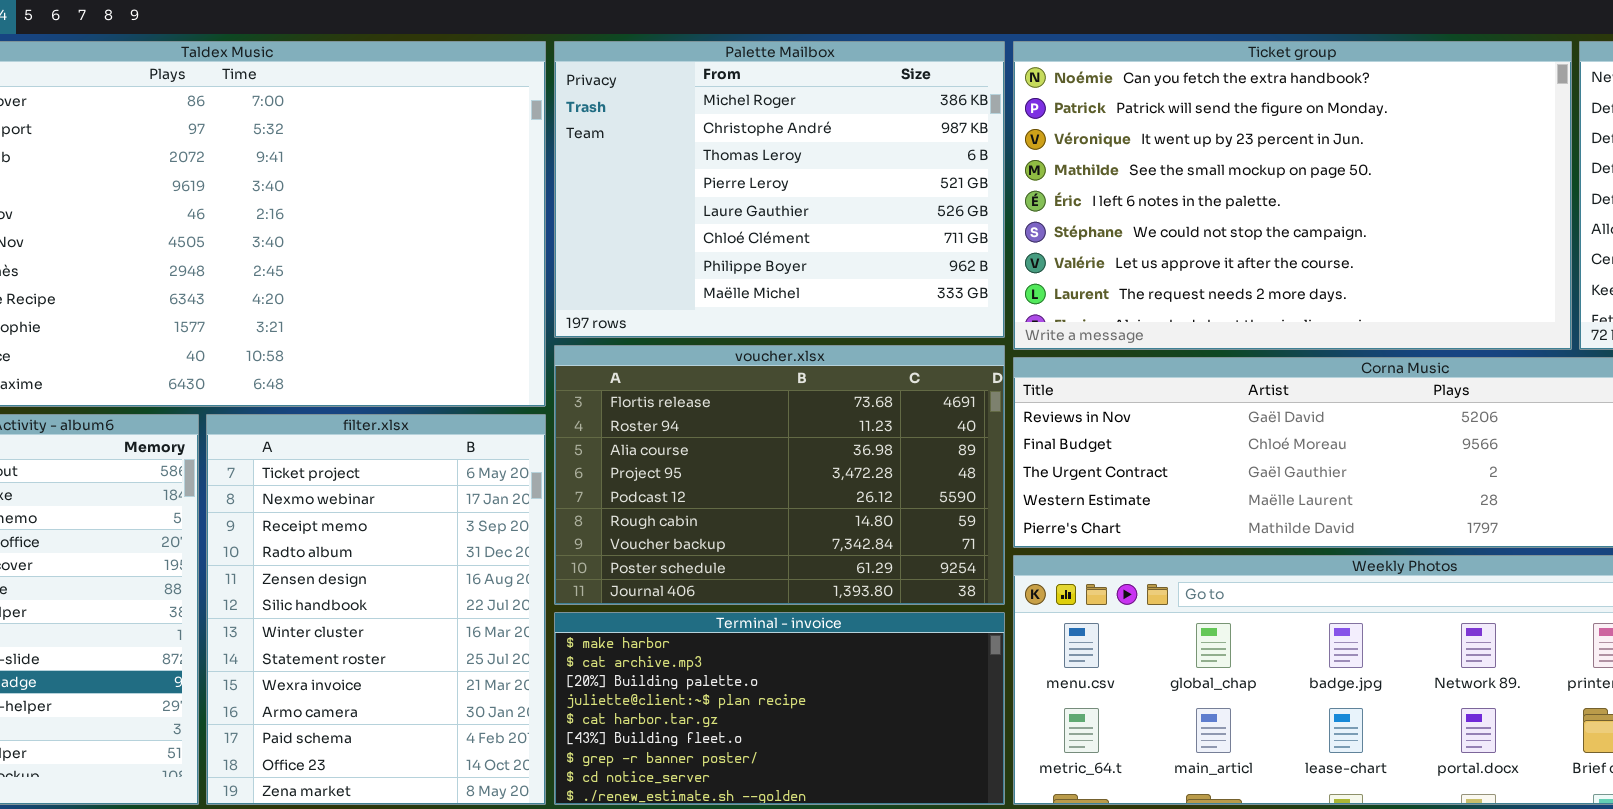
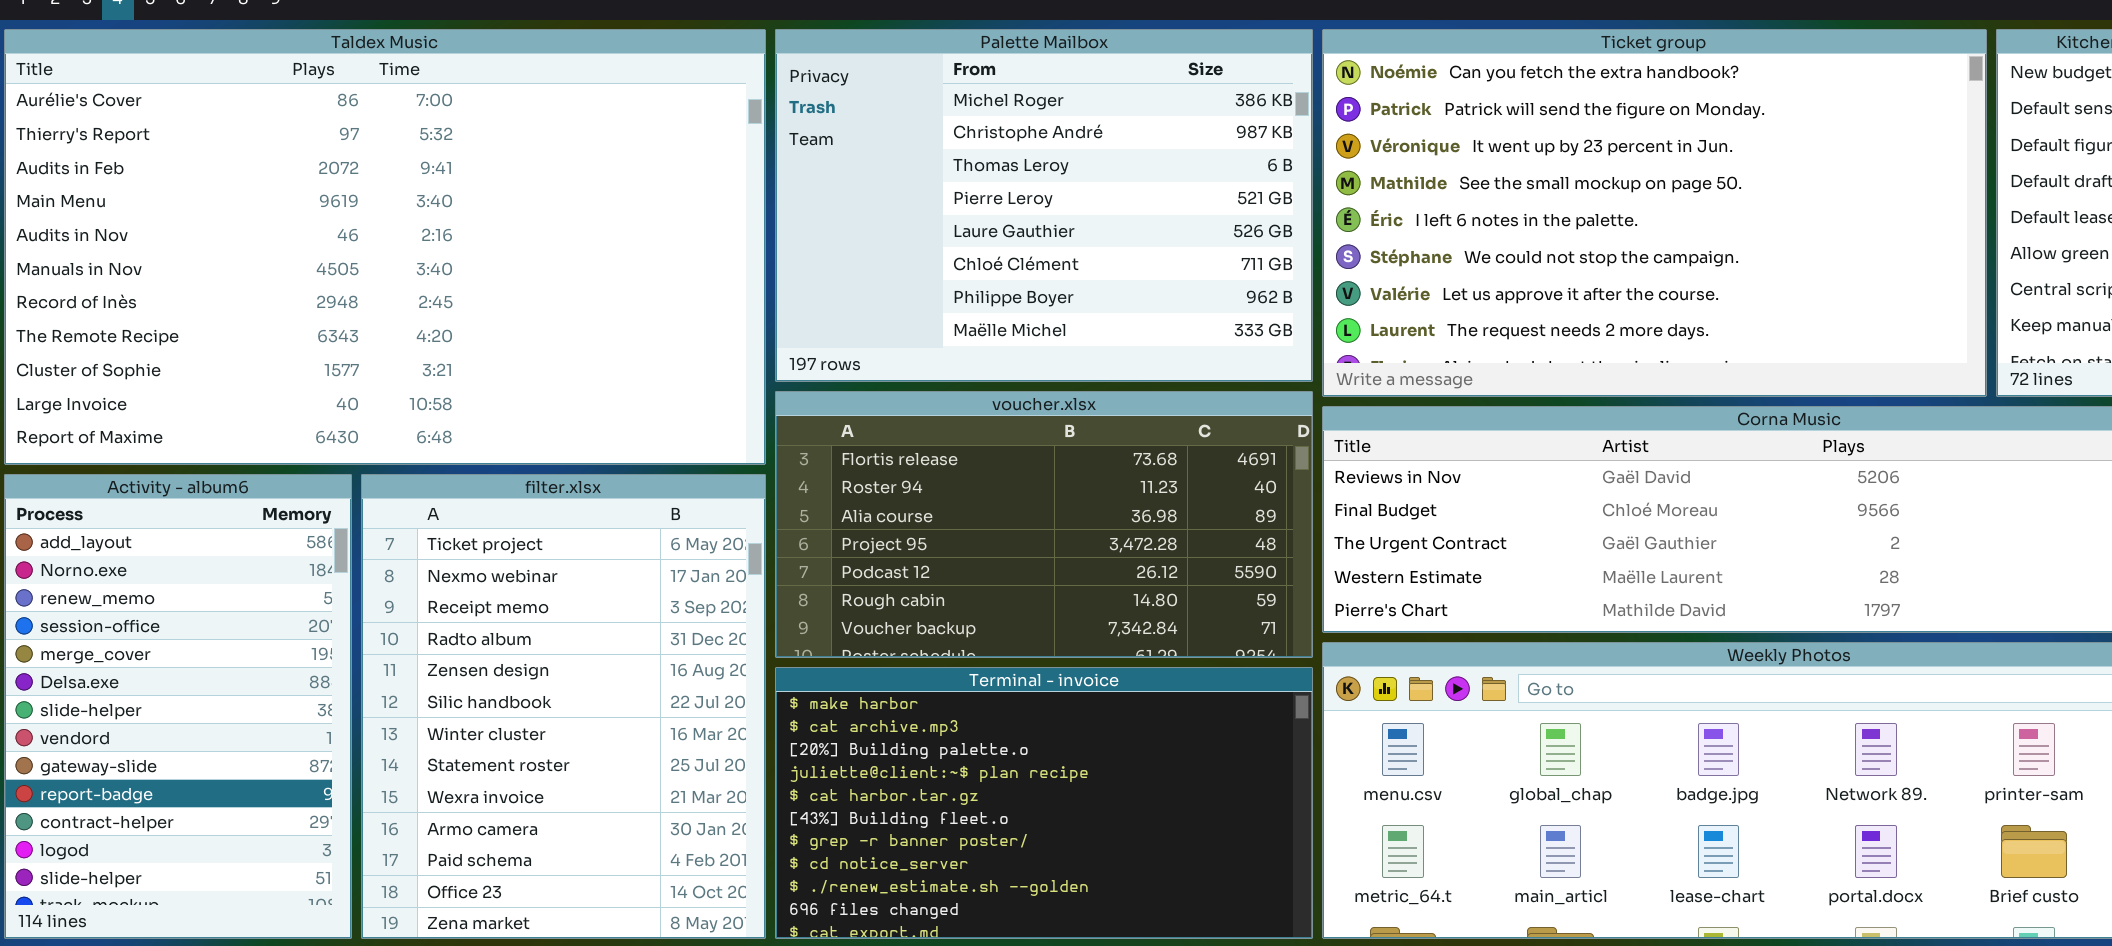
voucher.xlsx: [554,345,1005,605] -> [775,391,1313,658], resized
Terminal - invoice: [554,612,1005,805] -> [775,667,1313,939], resized

